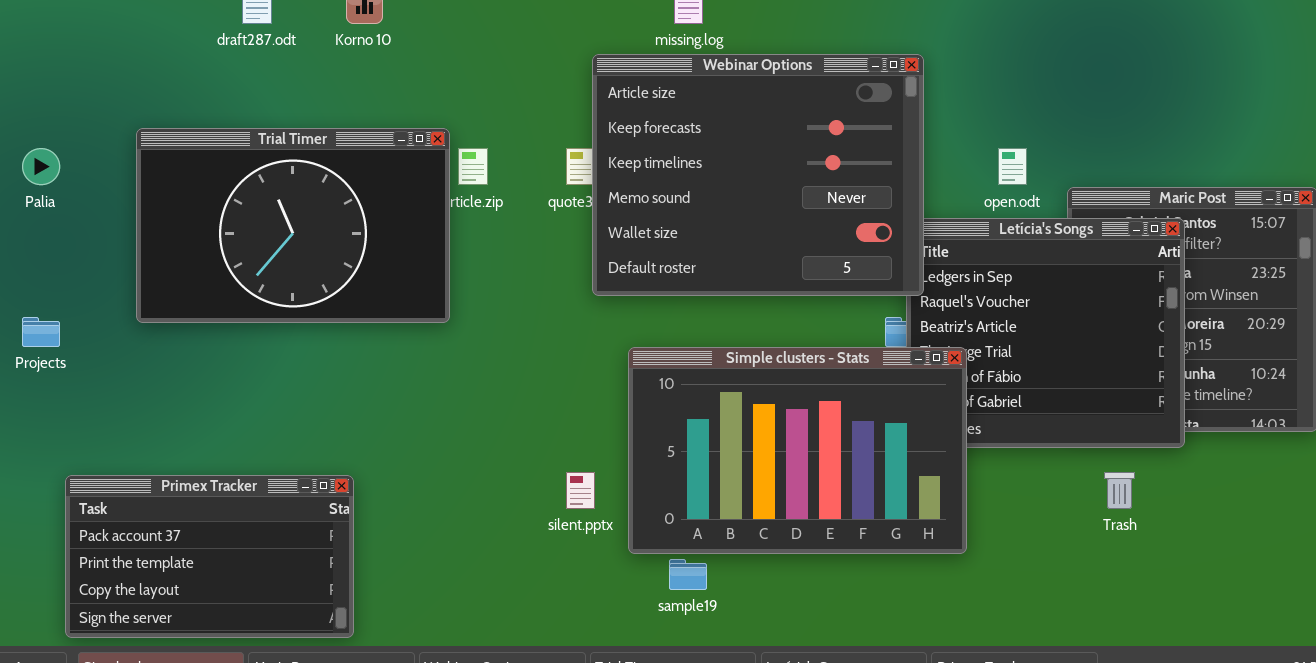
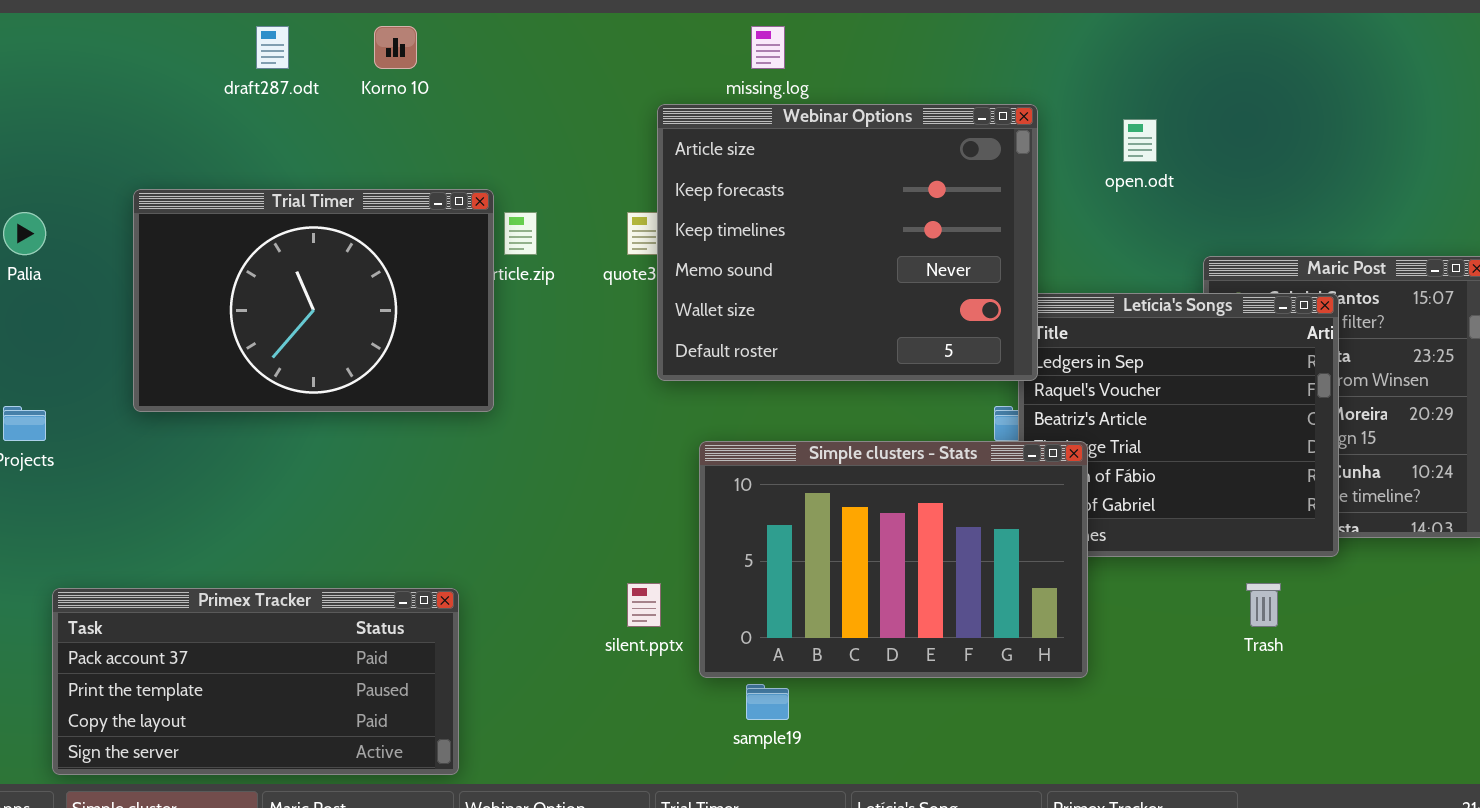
open.odt: [998,148,1027,185] -> [1123,119,1157,162], moved
Primex Tracker: [65,475,354,638] -> [52,588,459,775], resized

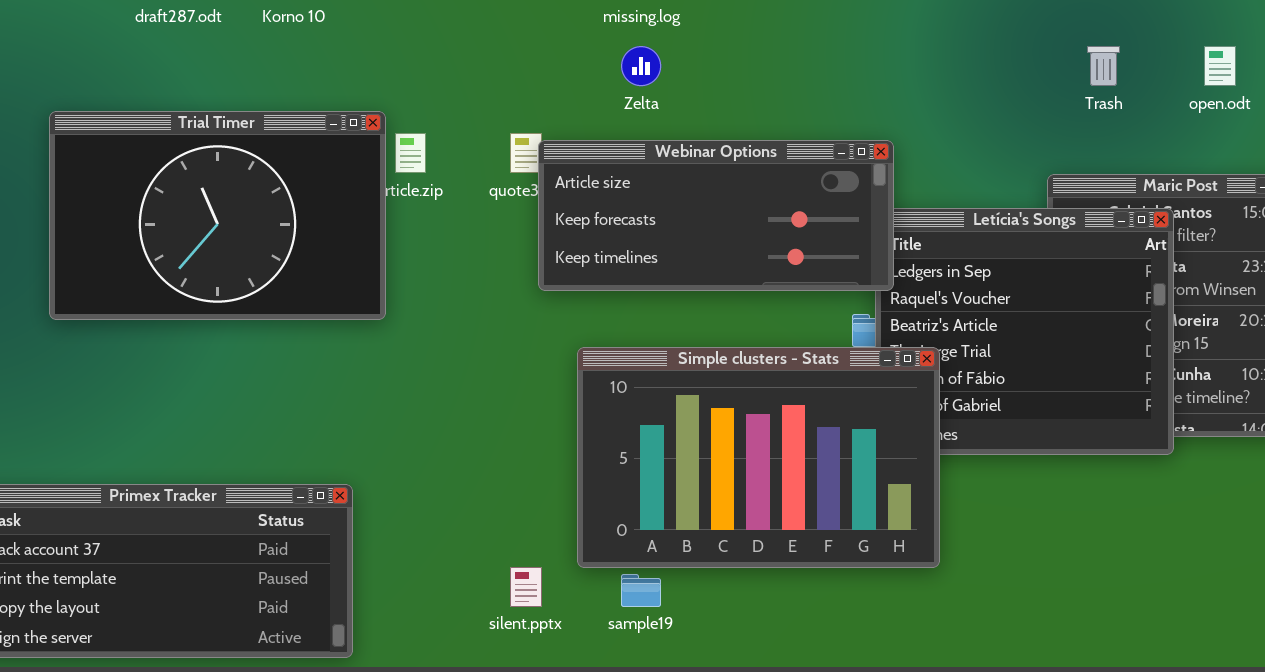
Webinar Options: [657,104,1038,381] -> [538,140,894,291], resized
open.odt: [1123,119,1157,162] -> [1204,46,1236,86], moved
silent.pptx: [627,583,661,627] -> [510,567,542,607], moved
Trash: [1246,583,1281,627] -> [1087,46,1120,86], moved

